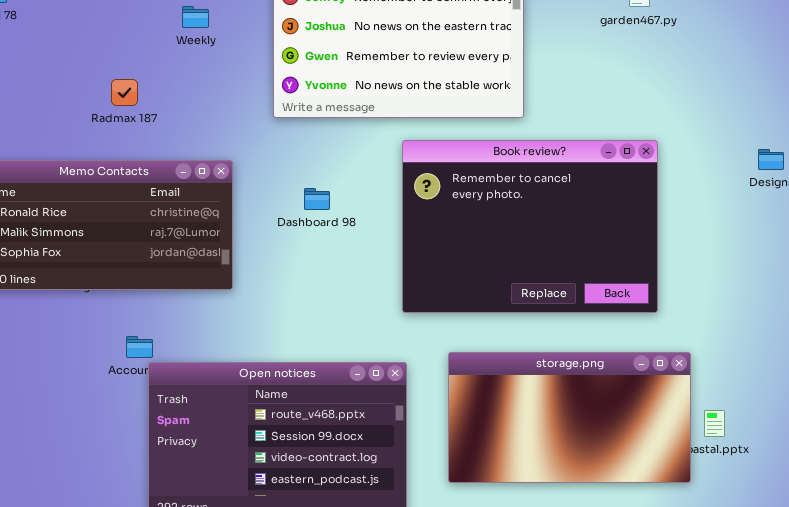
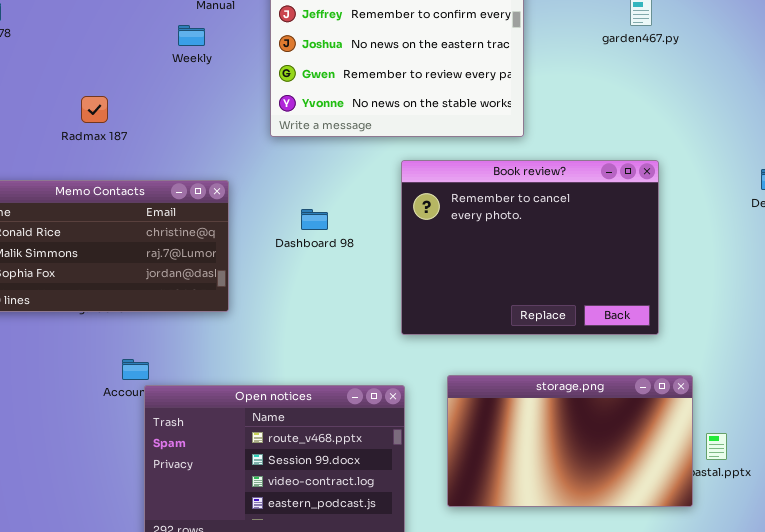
Radmax 187: [111,79,138,106] -> [81,96,108,123], moved

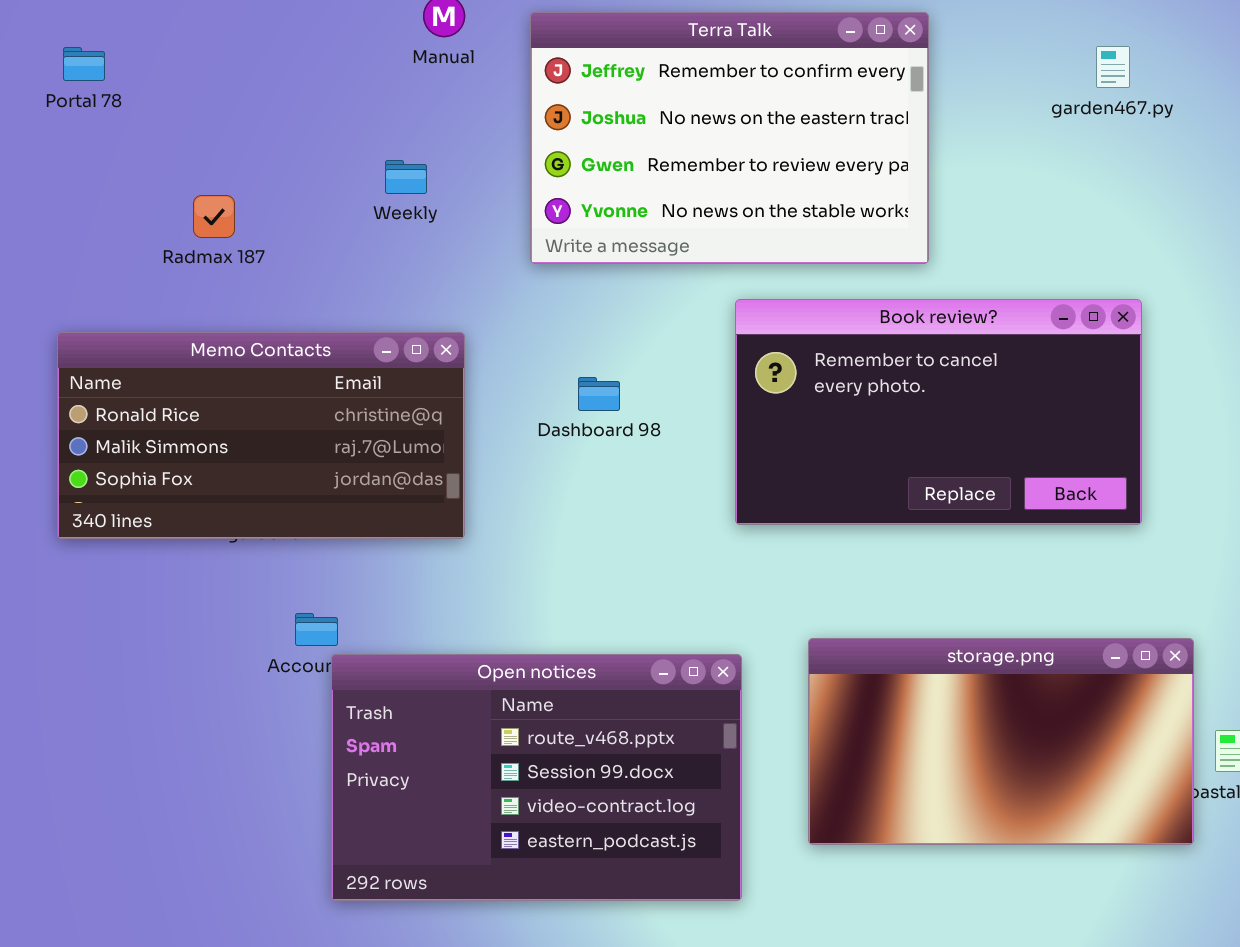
Weekly: [178,25,205,46] -> [385,160,427,194], moved
Radmax 187: [81,96,108,123] -> [193,195,235,238], moved
Book review?: [401,160,659,335] -> [735,299,1142,525], resized

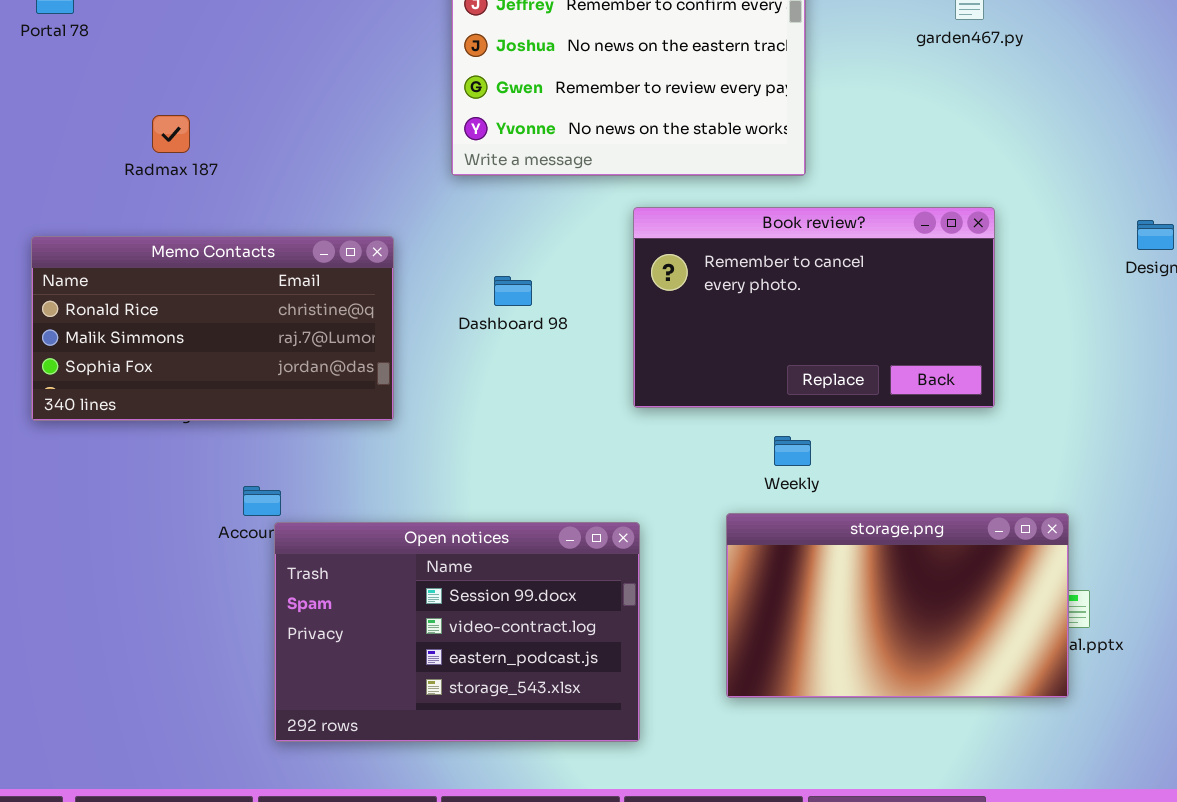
Weekly: [385,160,427,194] -> [774,436,811,466], moved
storage.png: [808,638,1194,845] -> [726,513,1069,698], moved
Open notices: [331,654,742,901] -> [274,522,640,742], scrolled down 1 row

